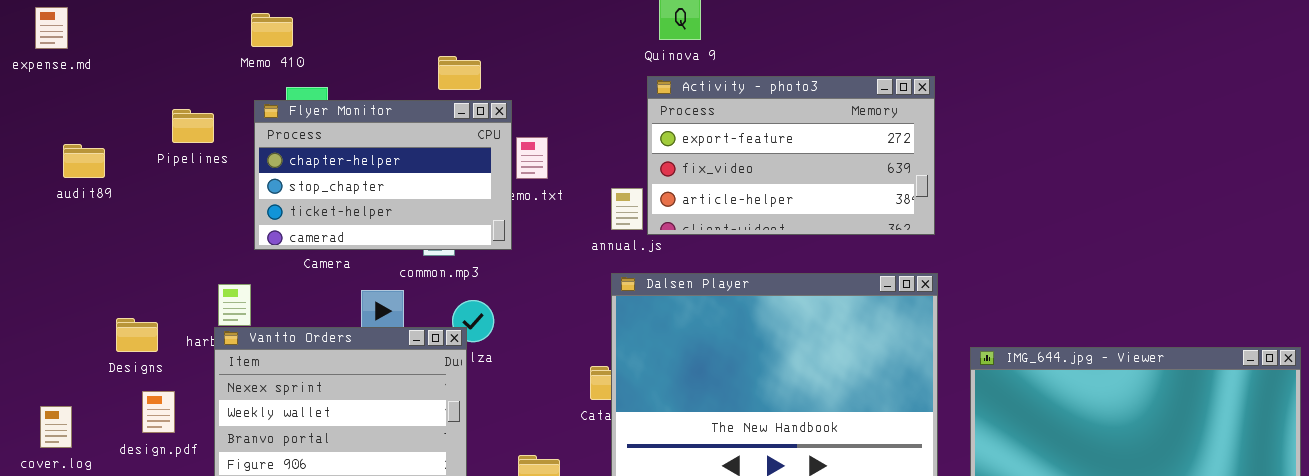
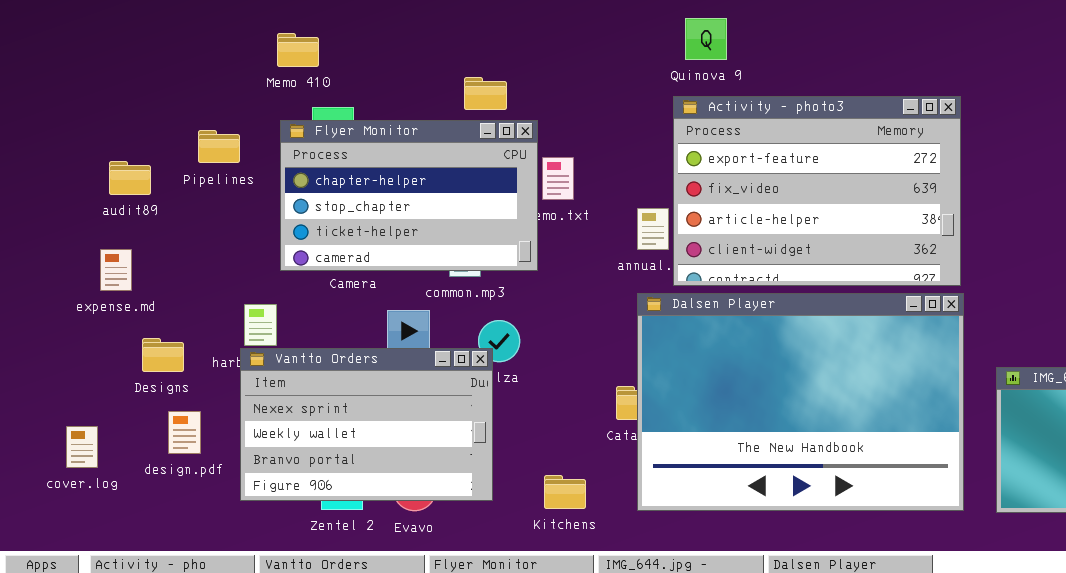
expense.md: [35,7,68,49] -> [100,249,132,291], moved
Activity - photo3: [647,76,935,235] -> [673,96,961,286], resized
audit89: [63,144,105,178] -> [109,161,151,195], moved

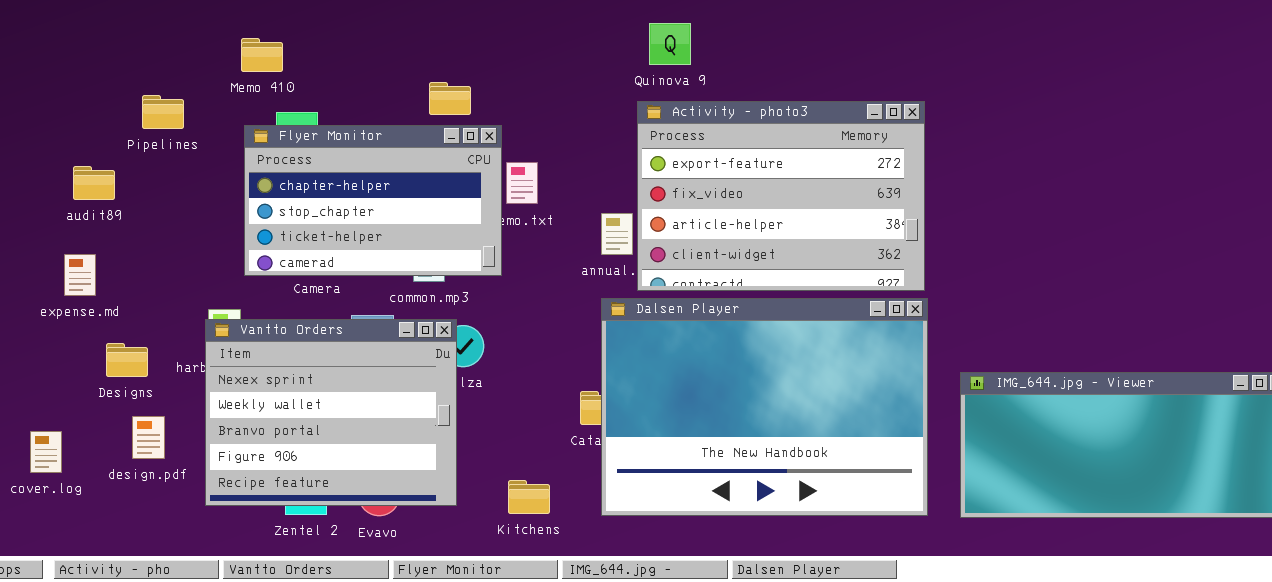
Pipelines: [198,130,240,163] -> [142,95,184,129], moved
Vantto Orders: [240,348,493,501] -> [205,319,457,506], resized

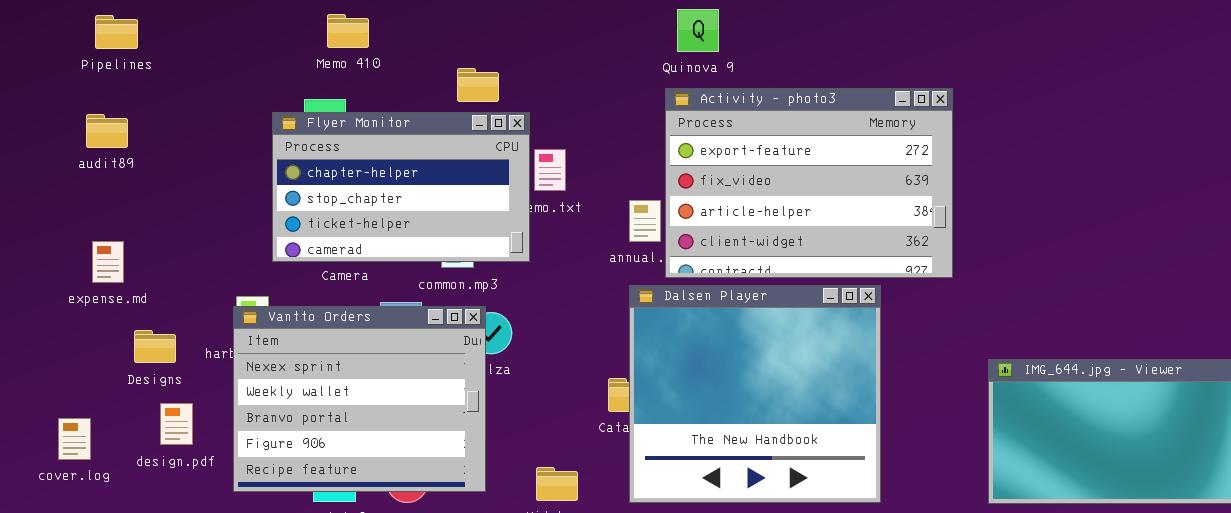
Memo 410: [241,38,283,72] -> [327,14,369,48], moved
Pipelines: [142,95,184,129] -> [95,15,138,49], moved
audit89: [73,166,115,200] -> [86,114,128,148], moved
Dalsen Player: [601,298,928,516] -> [629,285,881,503], resized

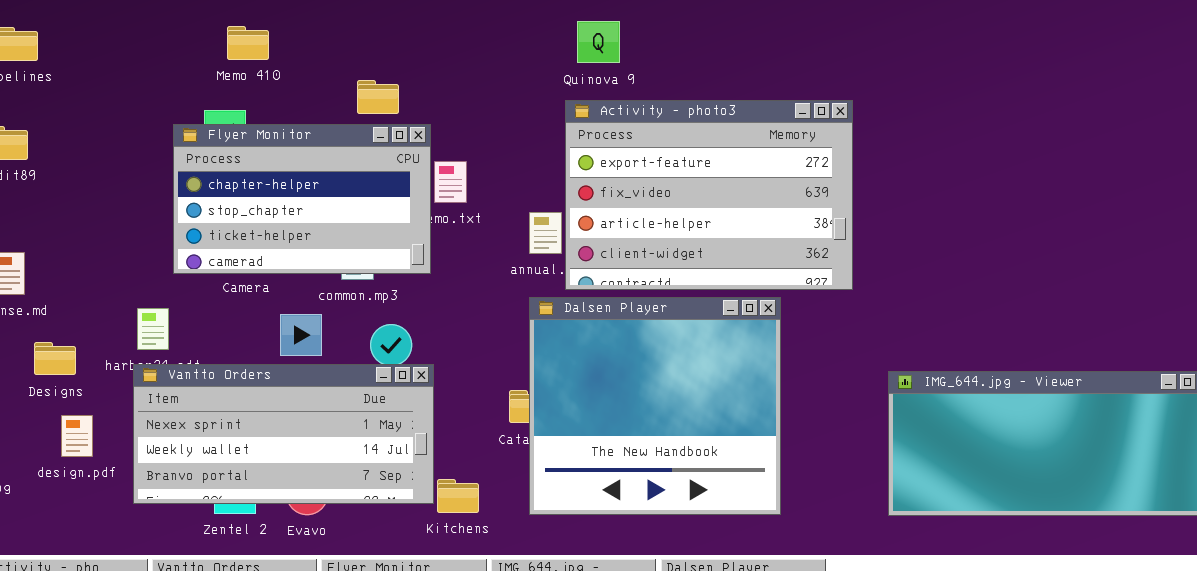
Vantto Orders: [233,306,486,492] -> [133,364,434,504], resized

